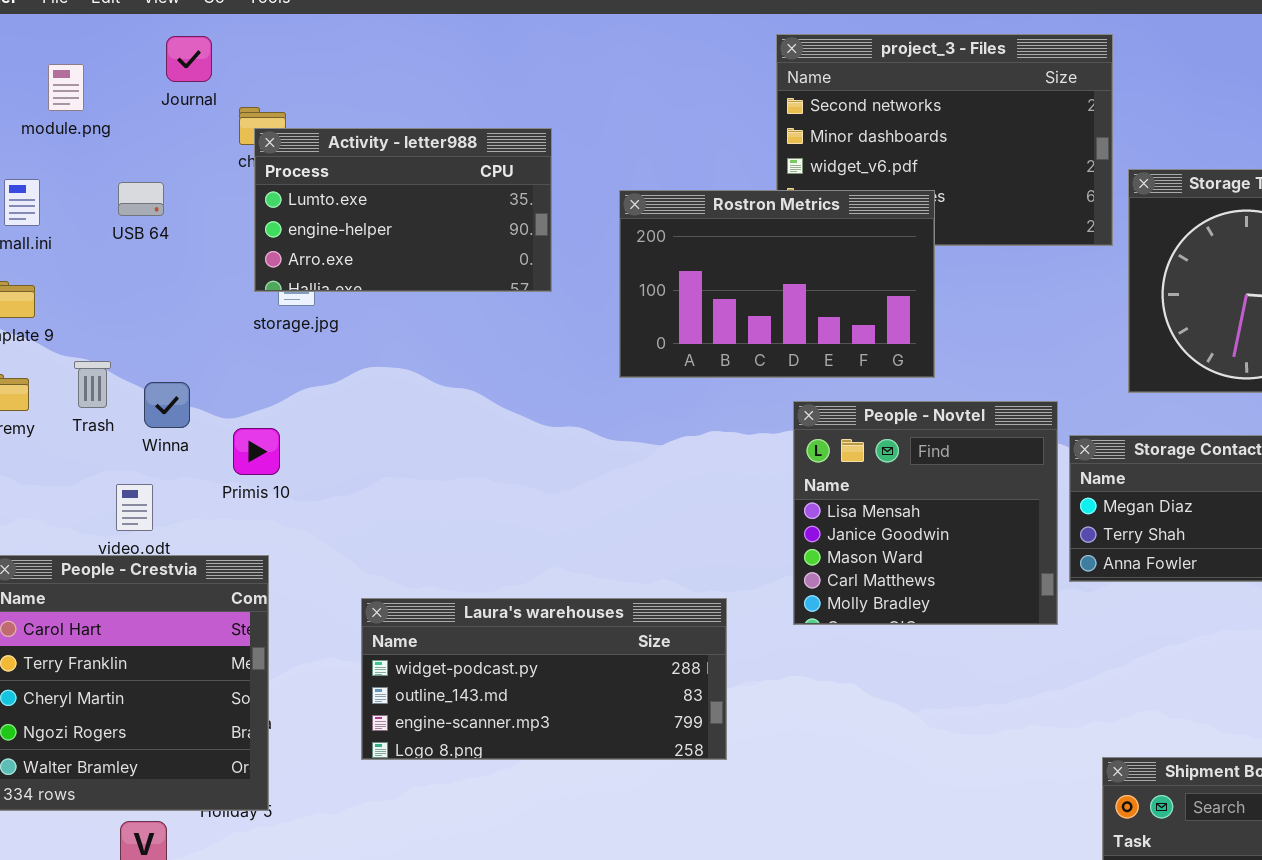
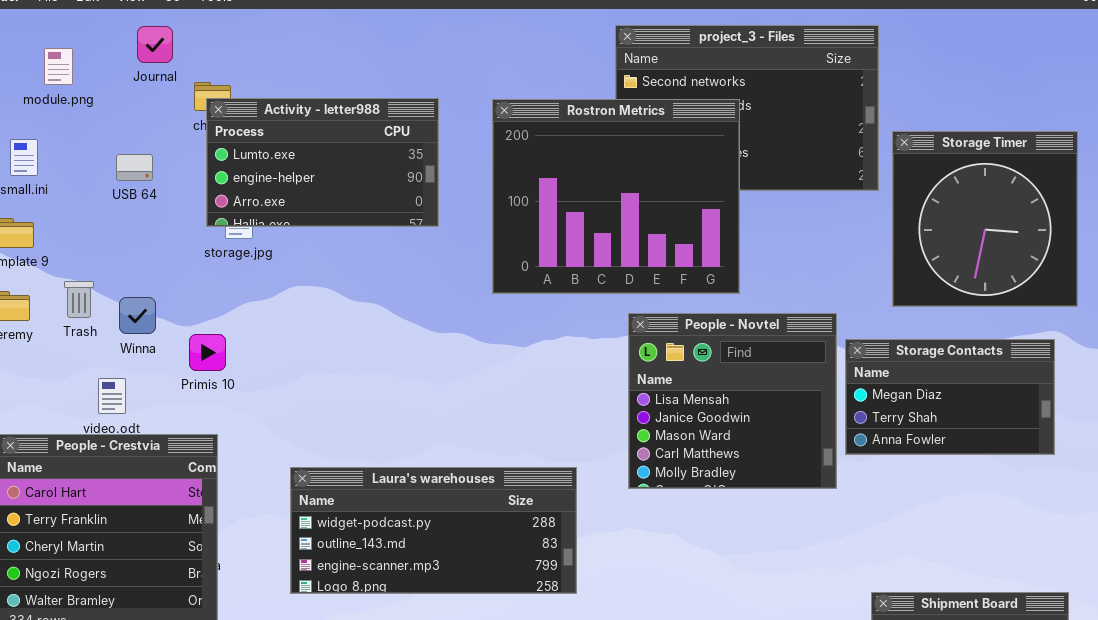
USB 64: [118,182,164,216] -> [116,154,153,181], moved
Rostron Metrics: [619,190,935,378] -> [492,99,740,294], resized

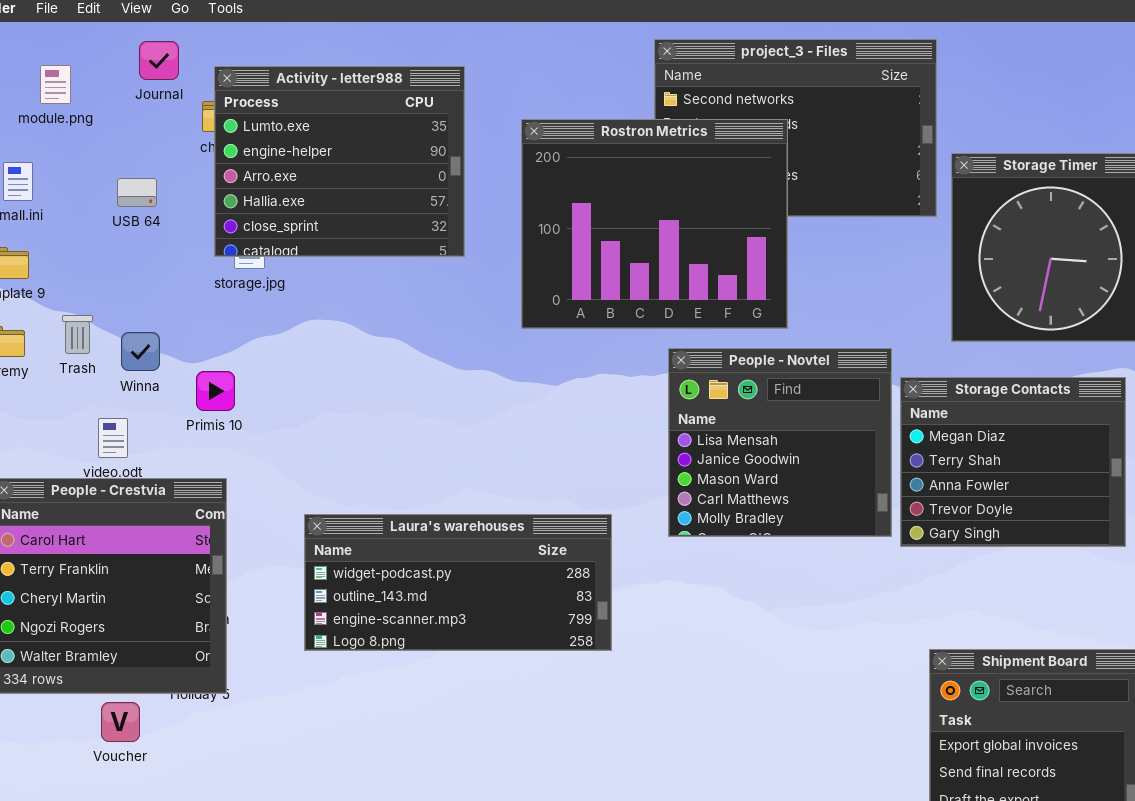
Activity - letter988: [206,98,439,227] -> [214,66,465,257], resized
Storage Contacts: [845,339,1055,455] -> [900,377,1126,547], resized

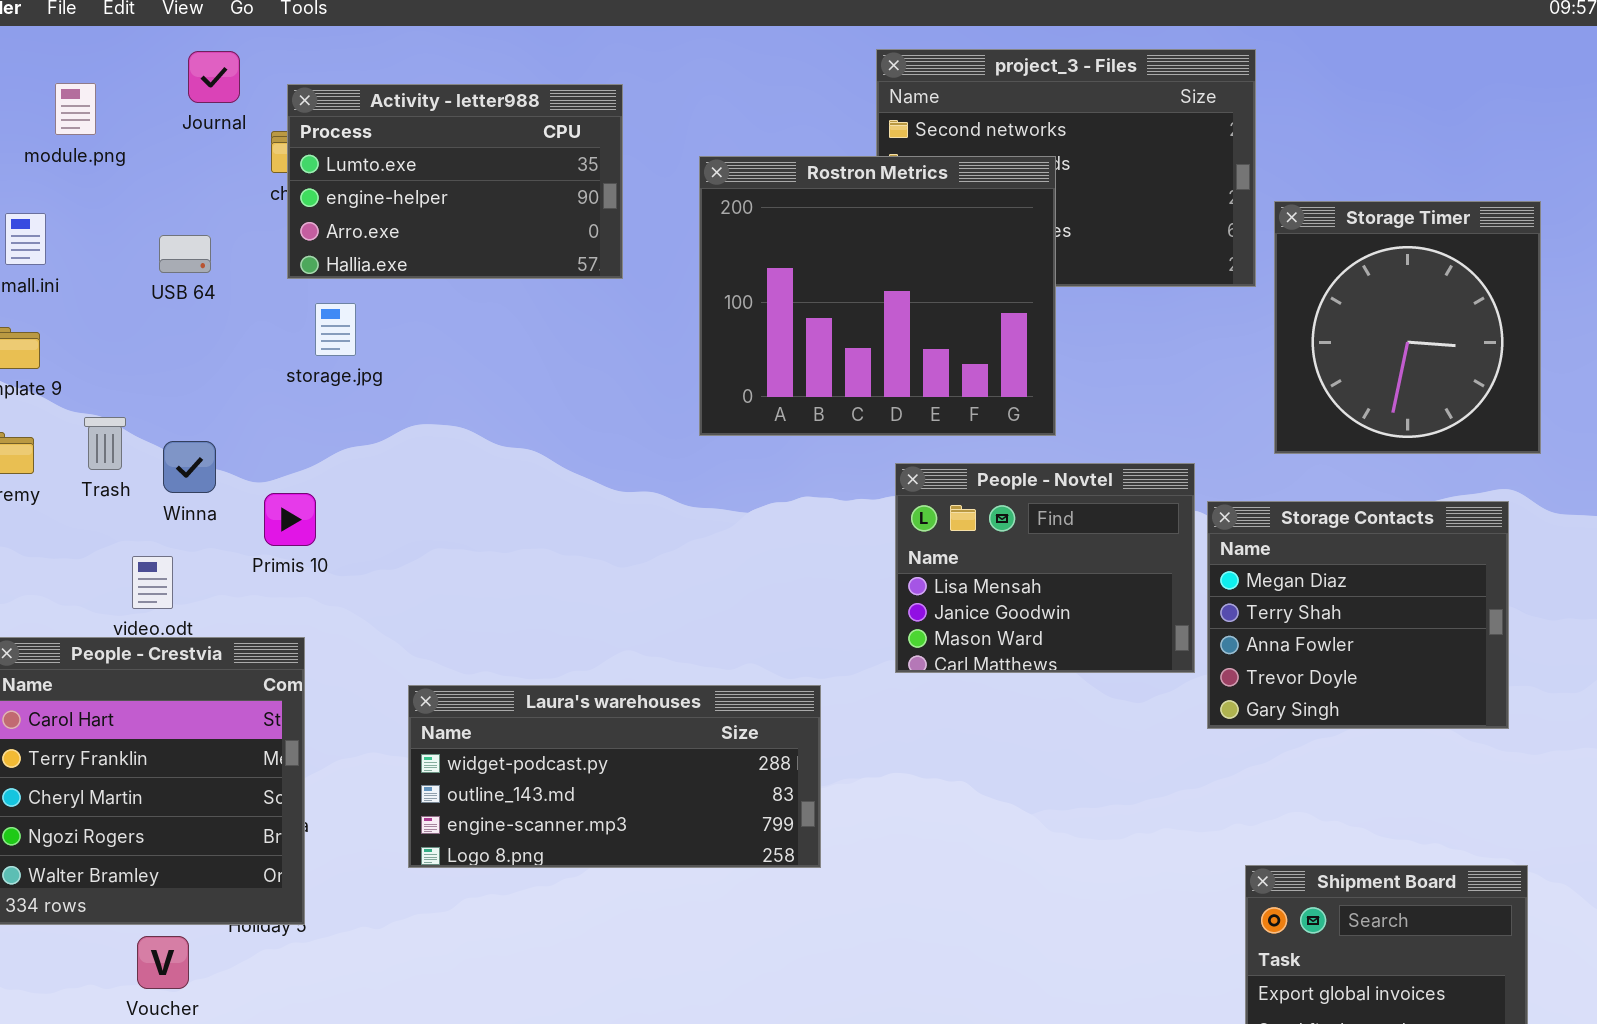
Activity - letter988: [214,66,465,257] -> [287,84,623,279], resized
People - Novtel: [668,348,892,537] -> [895,463,1195,673], resized

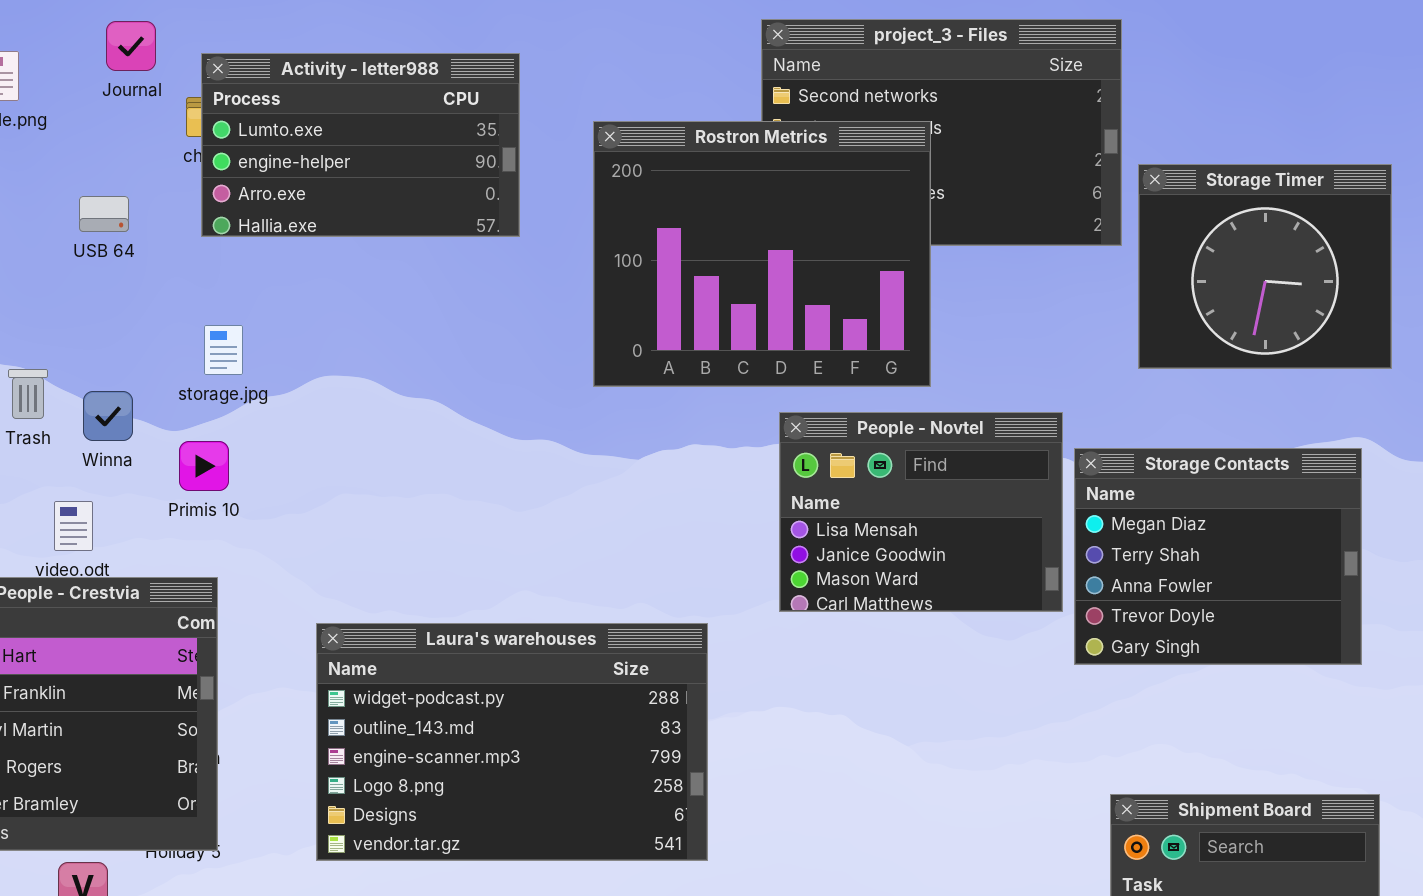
Storage Timer: [1274,201,1541,454] -> [1138,164,1392,369], resized
storage.jpg: [315,303,356,356] -> [204,325,243,375], moved
Laura's warehouses: [408,685,821,868] -> [316,623,708,861], resized

